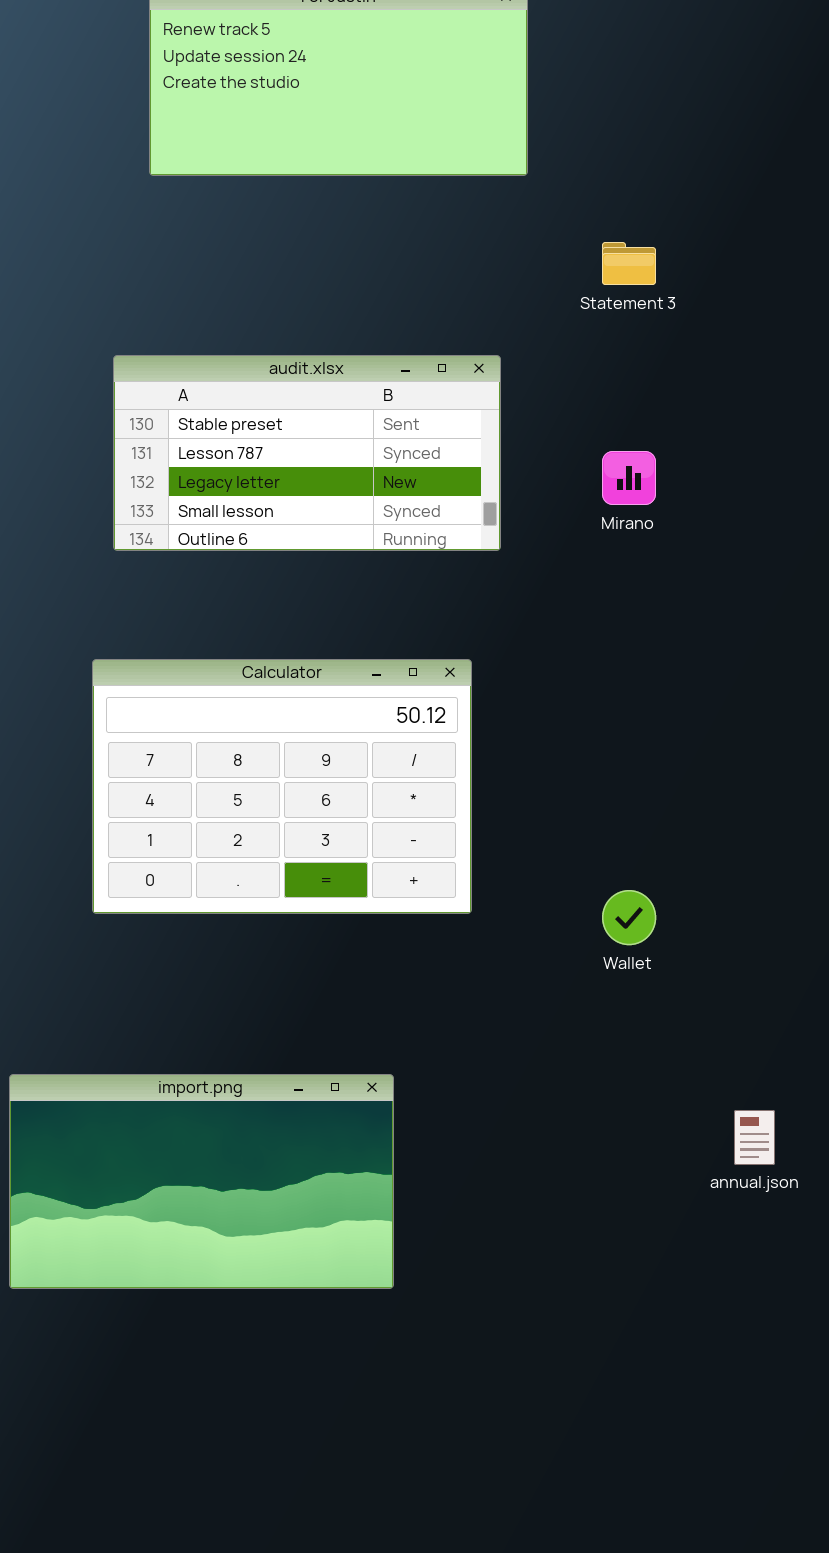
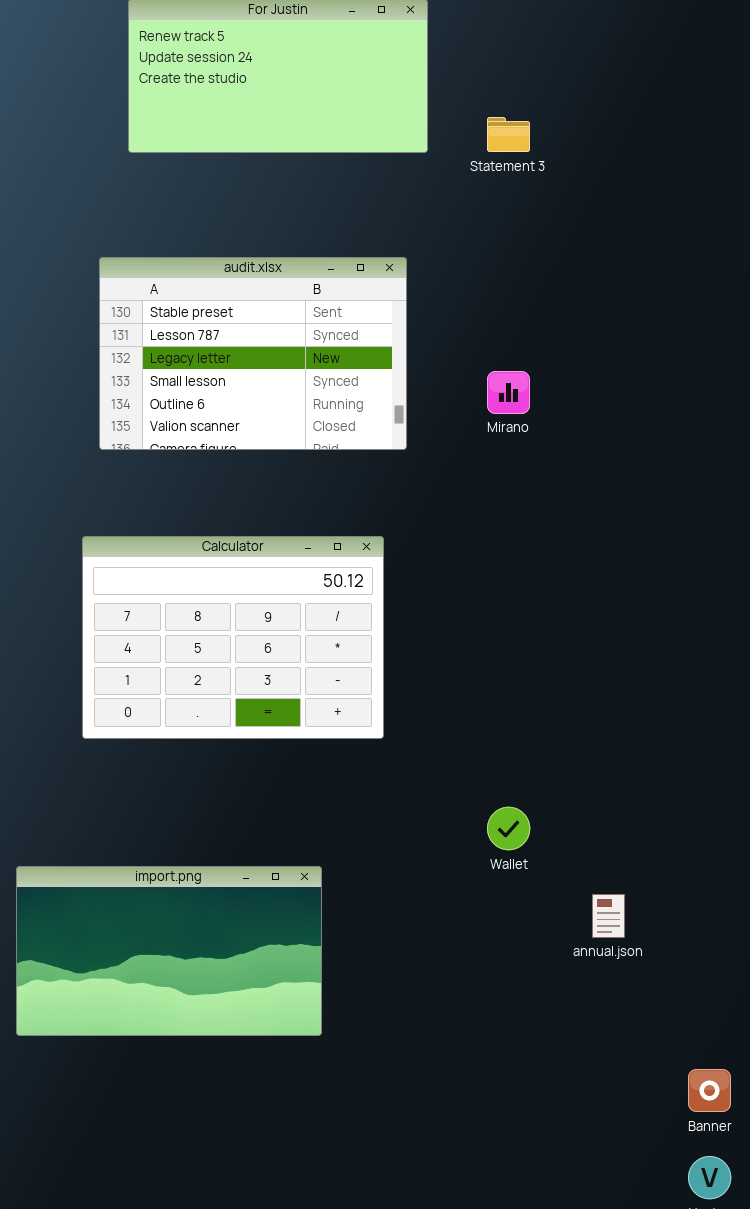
Statement 3: [602,242,656,285] -> [487,117,530,152], moved
audit.xlsx: [113,355,501,551] -> [99,257,407,450], resized
Wallet: [602,890,656,945] -> [487,807,530,850], moved

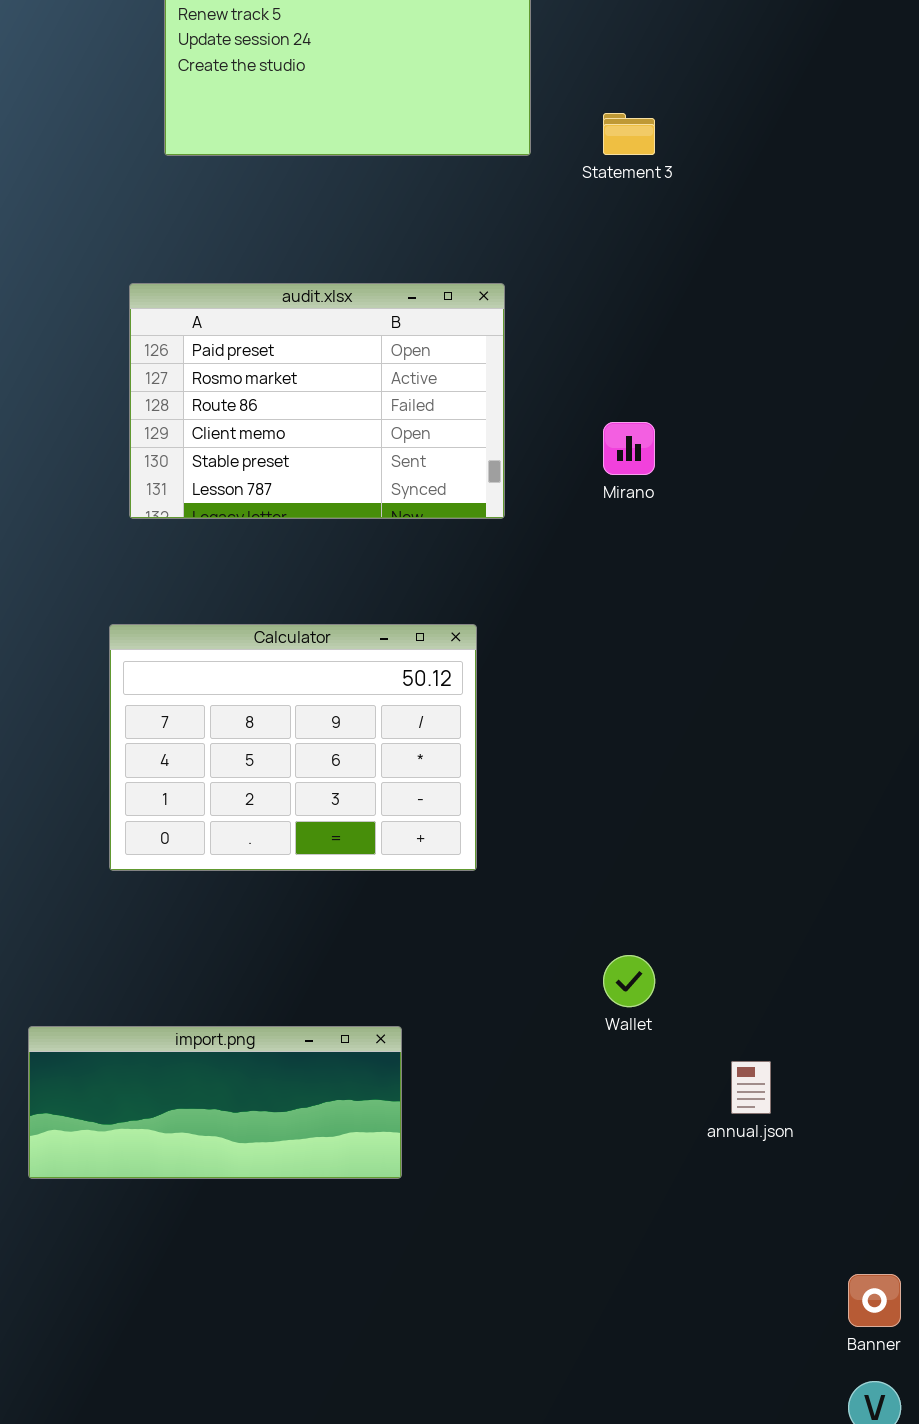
audit.xlsx: [99,257,407,450] -> [129,283,505,519], scrolled up 4 rows
import.png: [16,866,322,1036] -> [28,1026,402,1179], resized

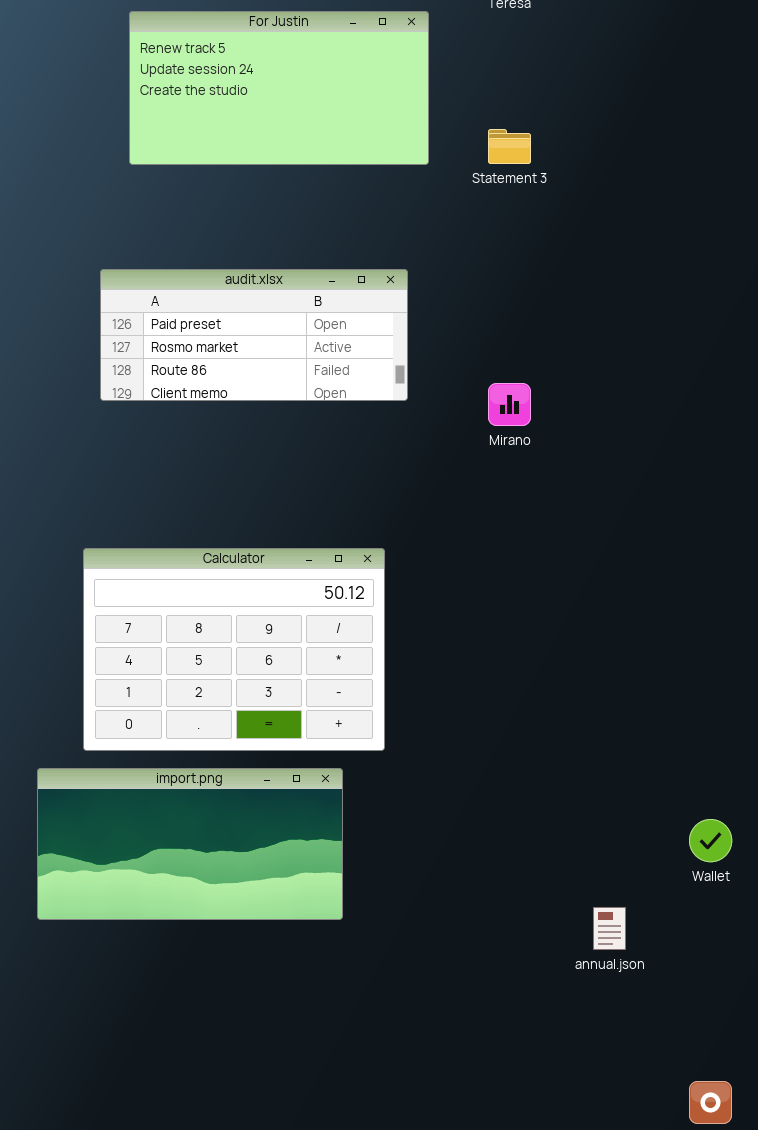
audit.xlsx: [129,283,505,519] -> [100,269,408,401], resized
Wallet: [603,955,655,1007] -> [689,819,732,862], moved
import.png: [28,1026,402,1179] -> [37,768,343,920], moved, resized

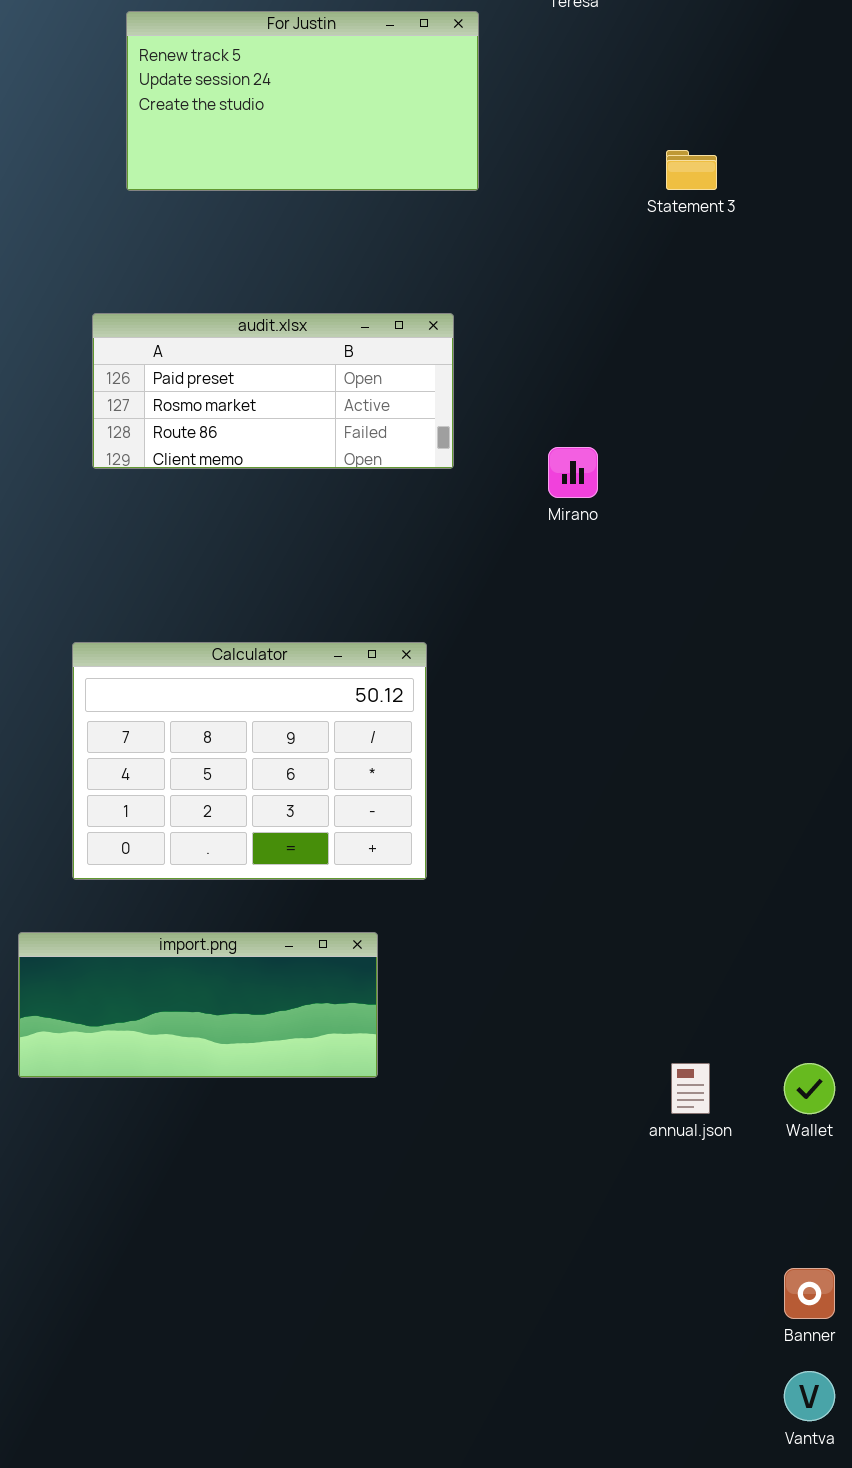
Statement 3: [488,129,531,164] -> [666,150,717,190], moved
import.png: [37,768,343,920] -> [18,932,378,1078], resized
Wallet: [689,819,732,862] -> [784,1063,835,1114], moved

